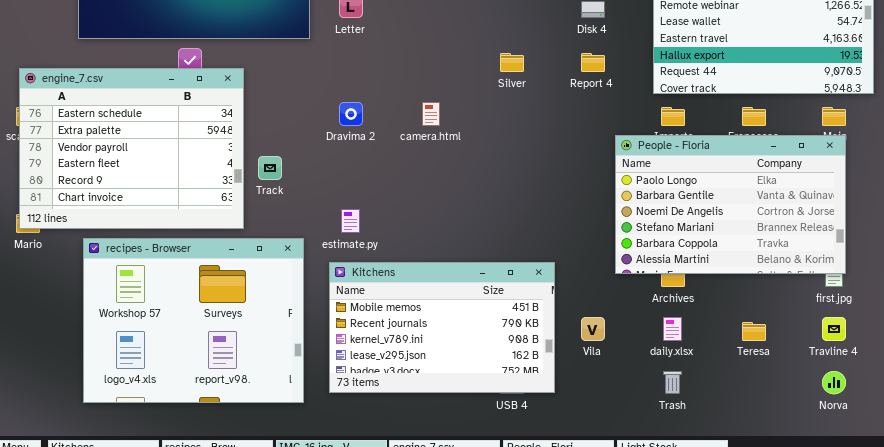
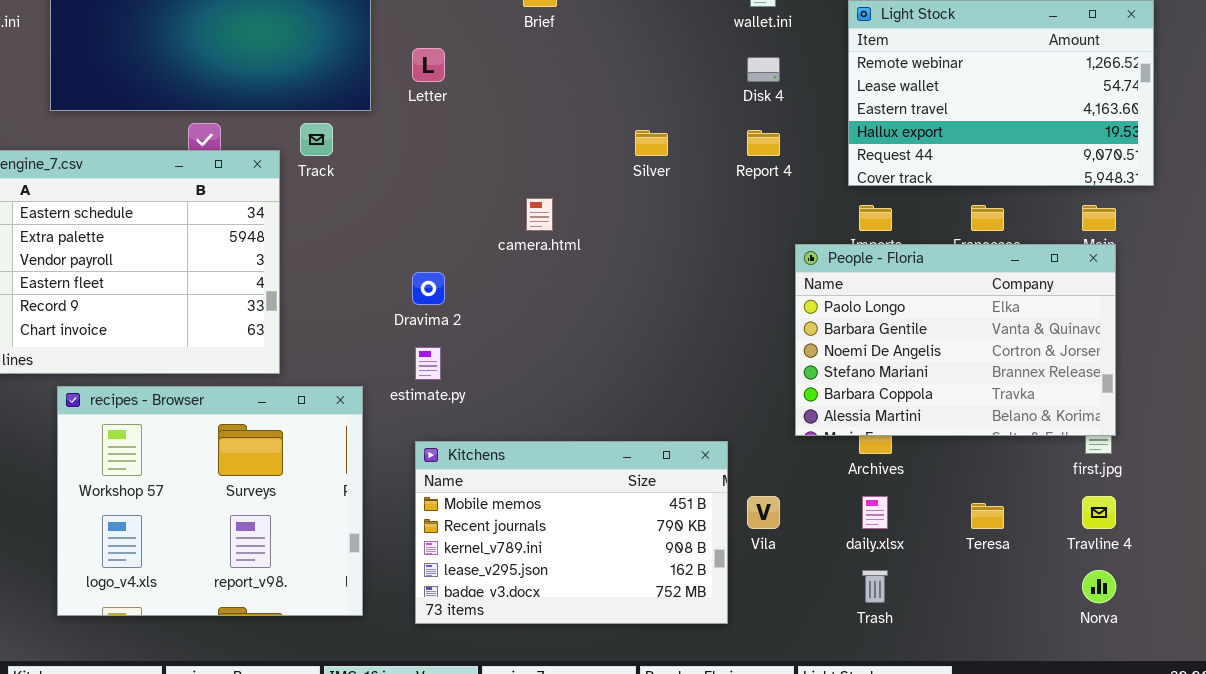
Dravima 2: [339,102,363,126] -> [412,272,445,305], moved
Track: [258,156,282,180] -> [300,123,333,156], moved
Kitchens: [329,262,555,393] -> [415,441,728,624], moved

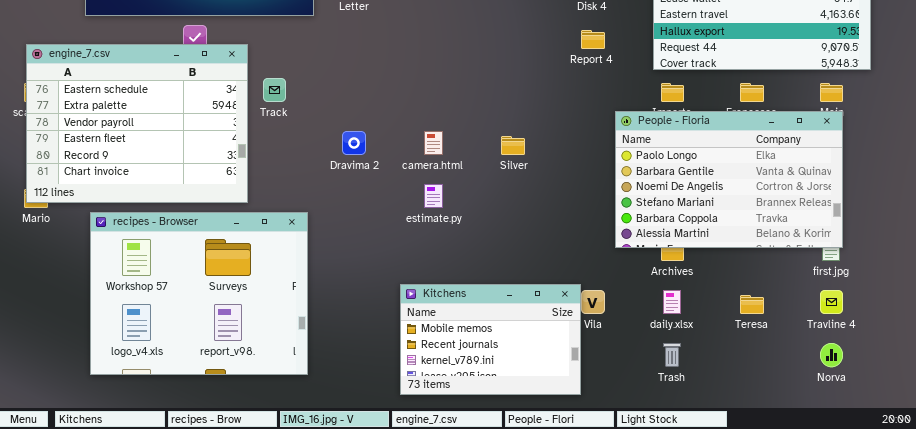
Track: [300,123,333,156] -> [263,78,286,102], moved
Silver: [635,130,668,156] -> [501,136,525,155], moved
camera.html: [526,198,553,231] -> [424,131,443,155], moved
estimate.py: [415,347,441,380] -> [424,184,443,208], moved
Kitchens: [415,441,728,624] -> [400,284,581,395], moved, resized

